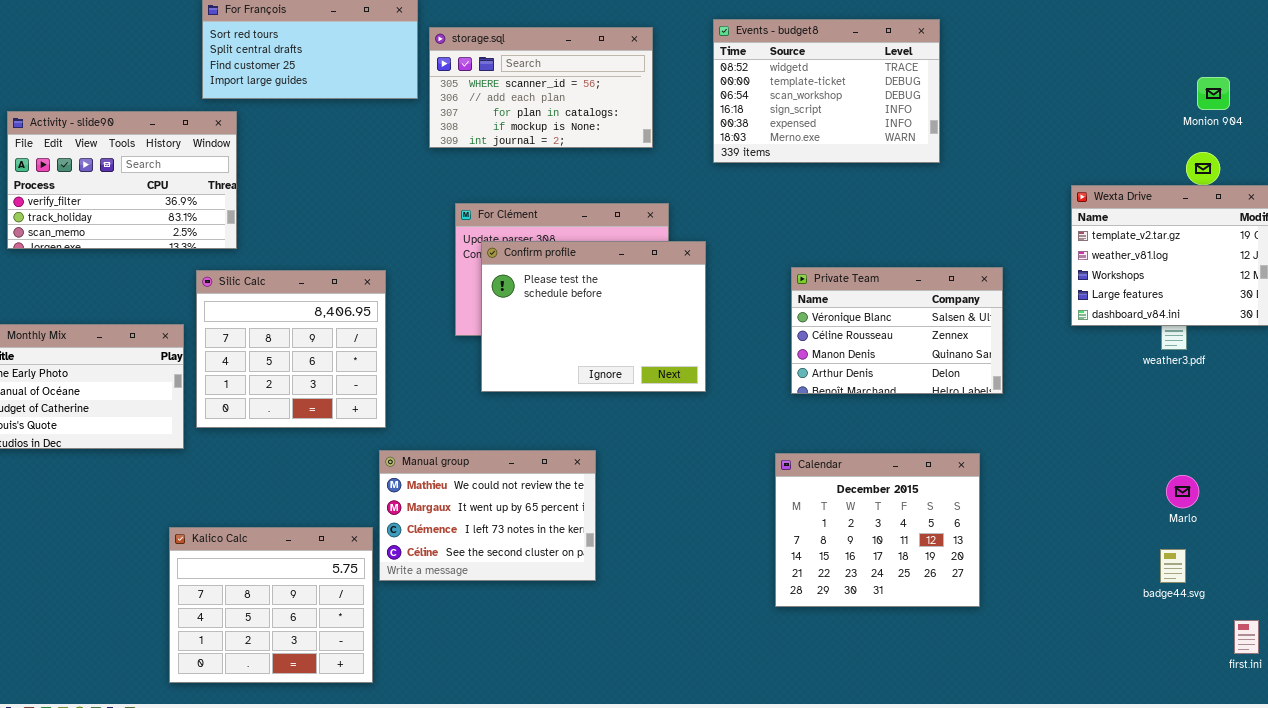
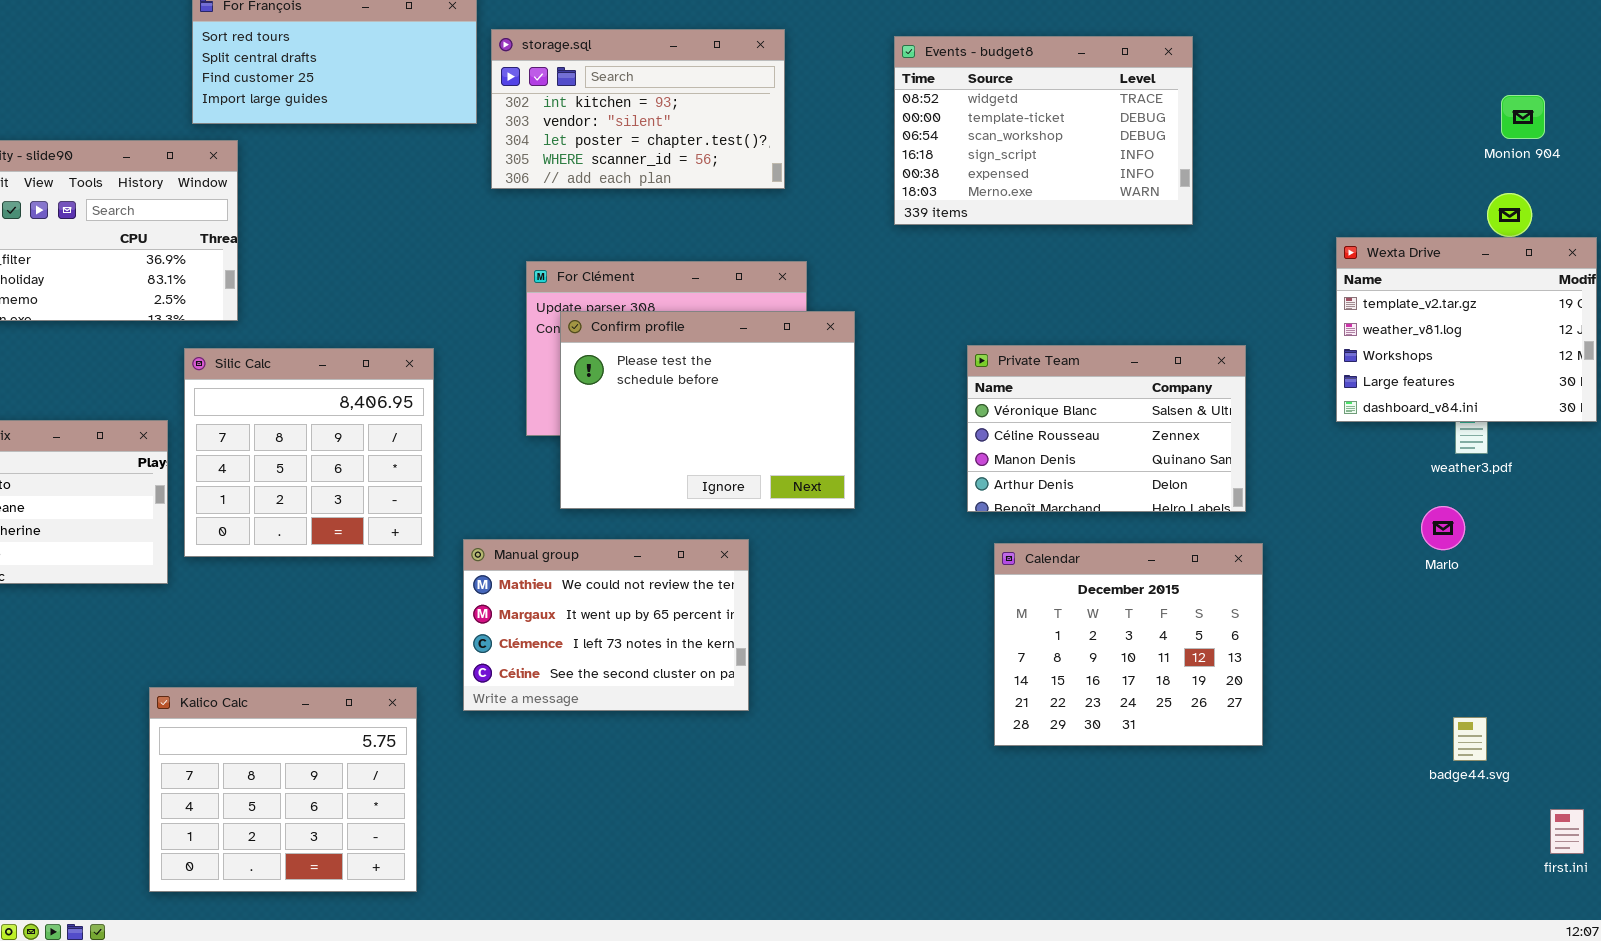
Events - budget8: [713,19,940,163] -> [894,36,1193,225], moved
storage.sql: [429,27,653,148] -> [491,29,785,189], scrolled up 3 rows
Manual group: [379,450,596,581] -> [463,539,749,711], moved
Calendar: [775,453,980,607] -> [994,543,1263,746], moved
Marlo: [1166,475,1199,508] -> [1421,506,1465,550], moved

